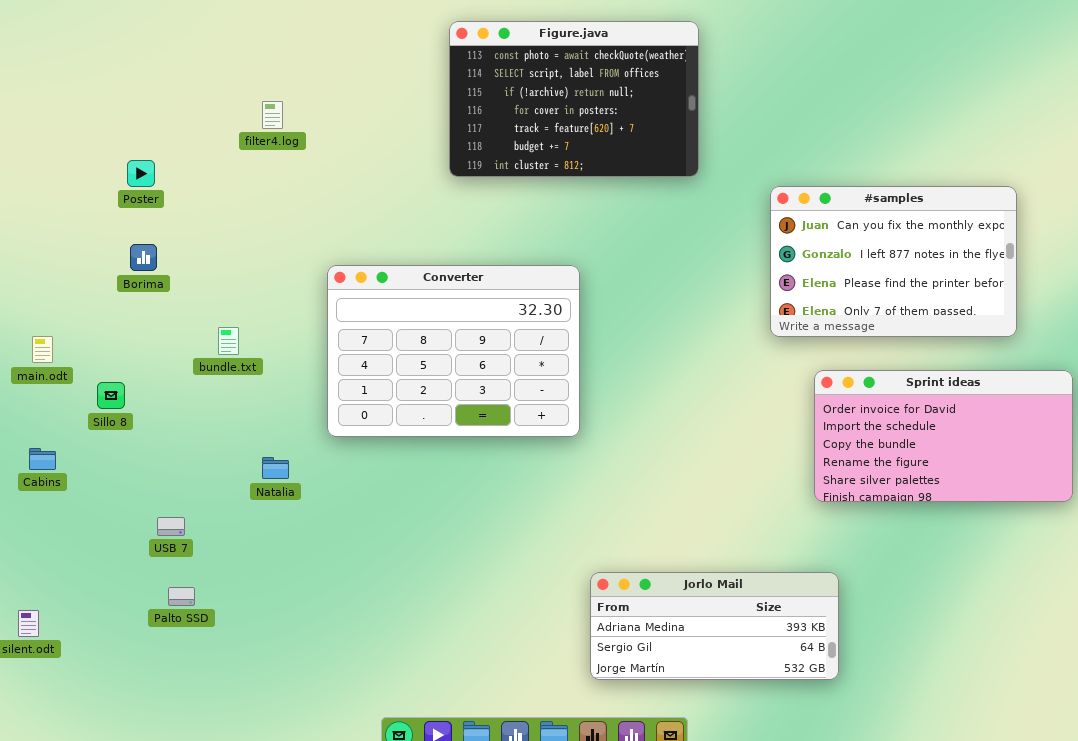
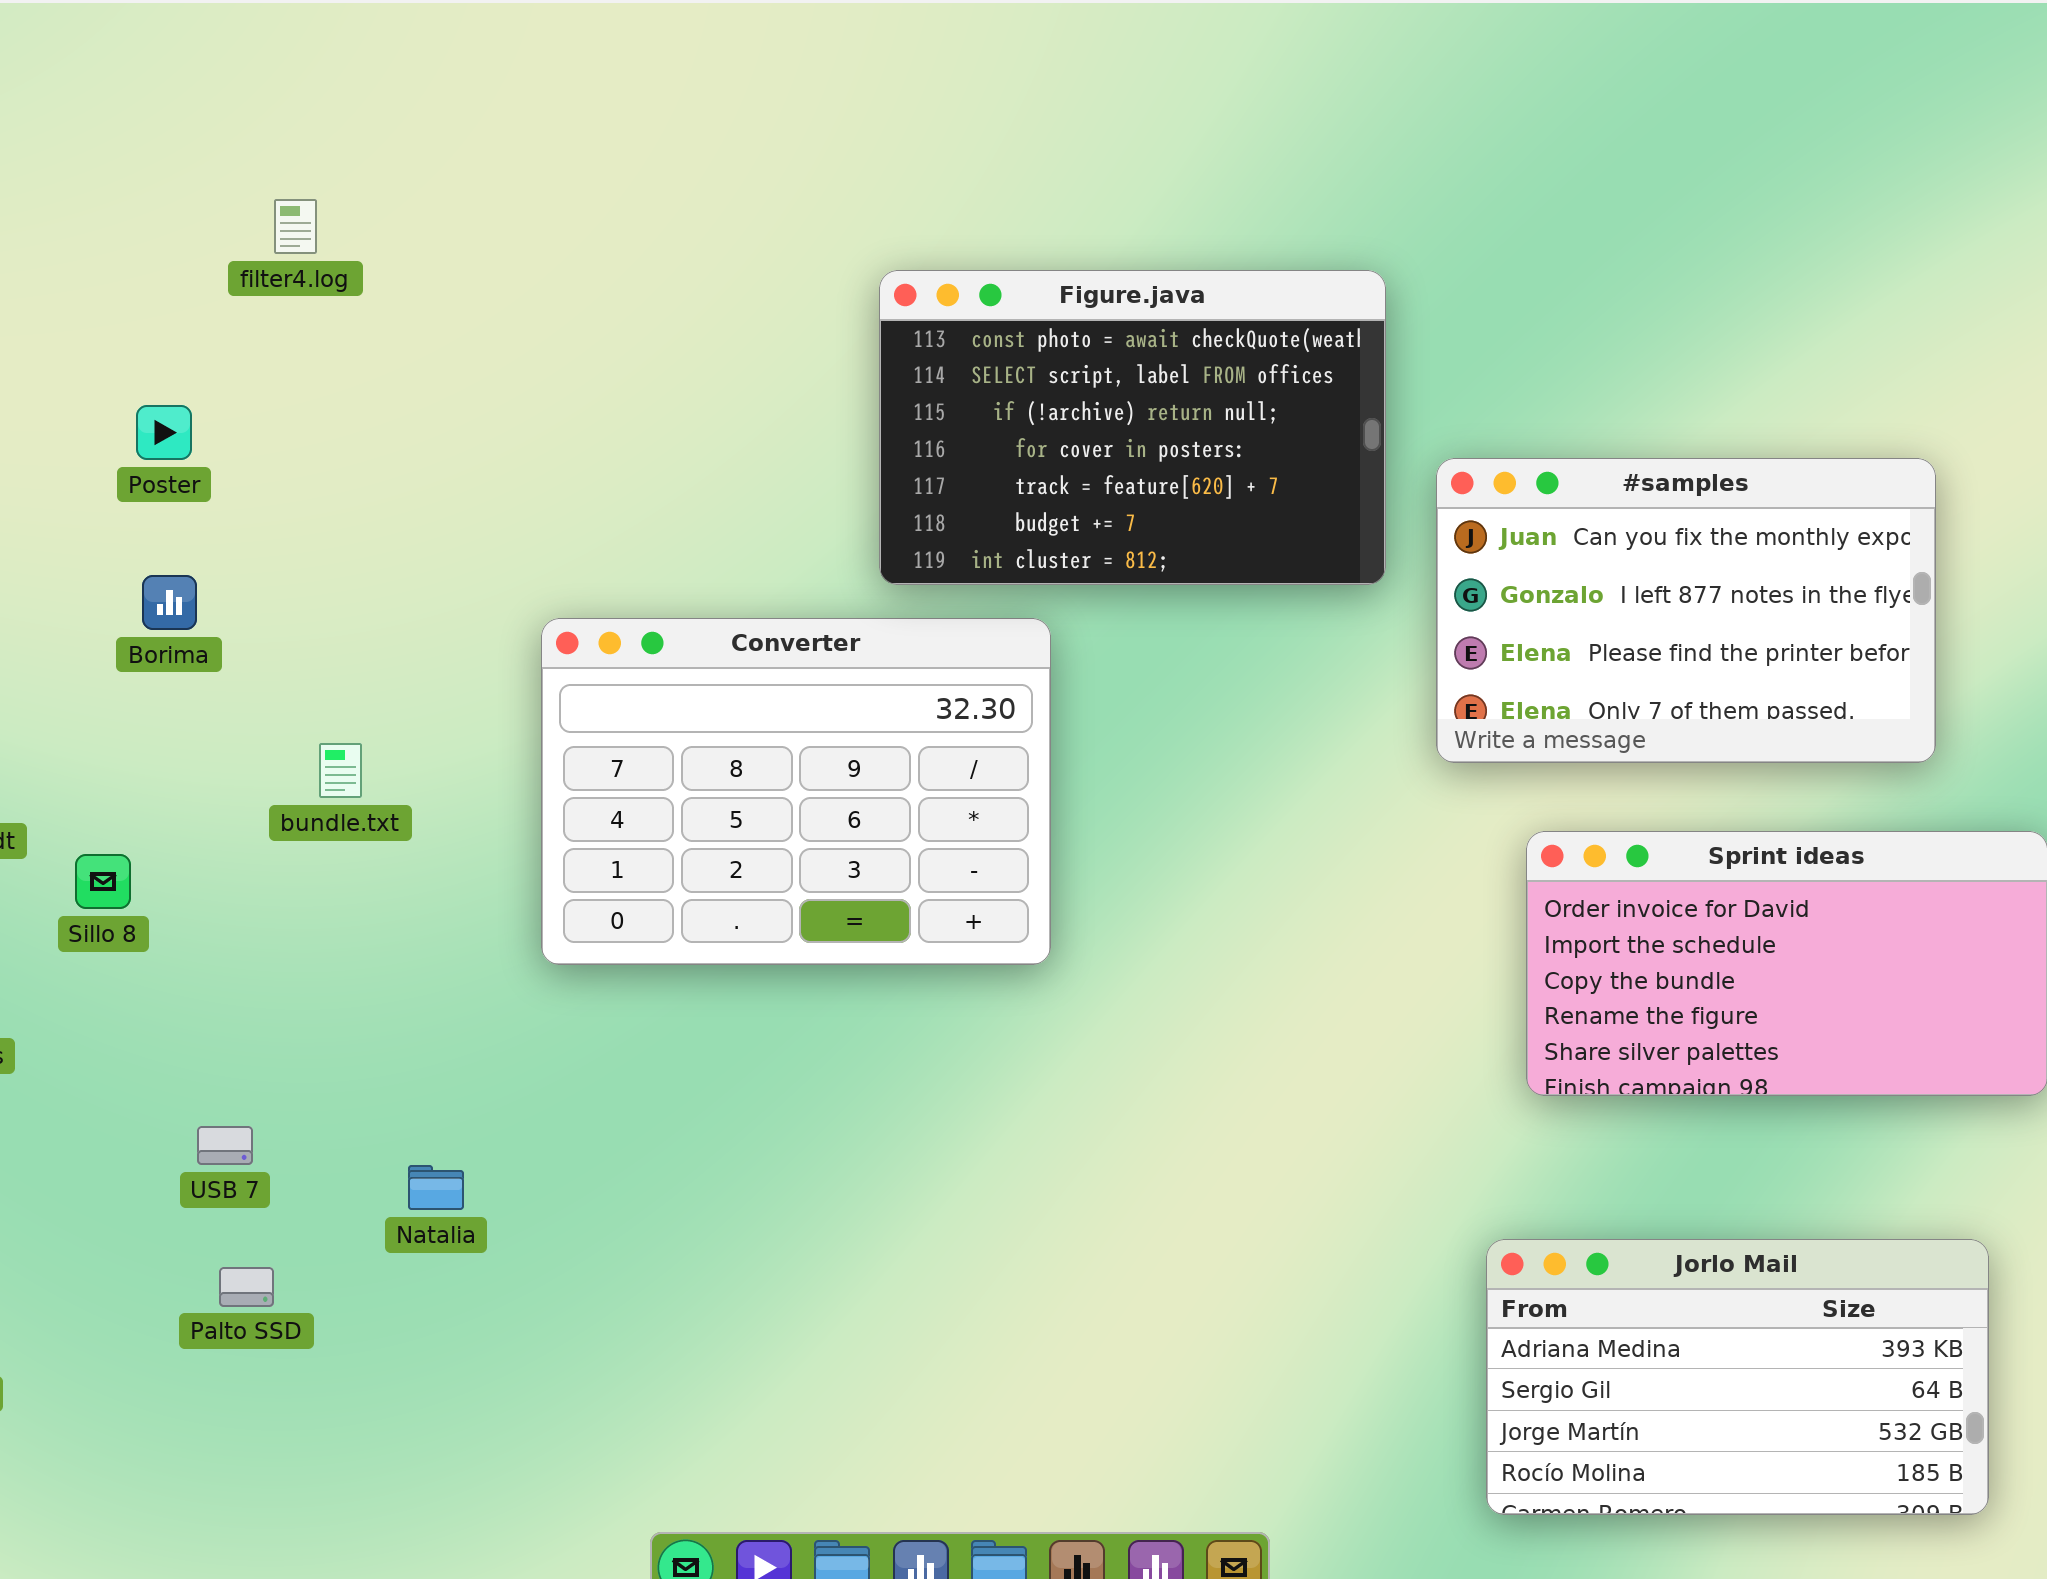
Figure.java: [449,21,699,177] -> [879,270,1386,585], moved
filter4.log: [262,101,283,129] -> [274,199,317,254], moved
Natalia: [262,457,289,479] -> [408,1165,464,1210], moved
Jorlo Mail: [590,572,839,680] -> [1486,1239,1989,1515], moved, resized

